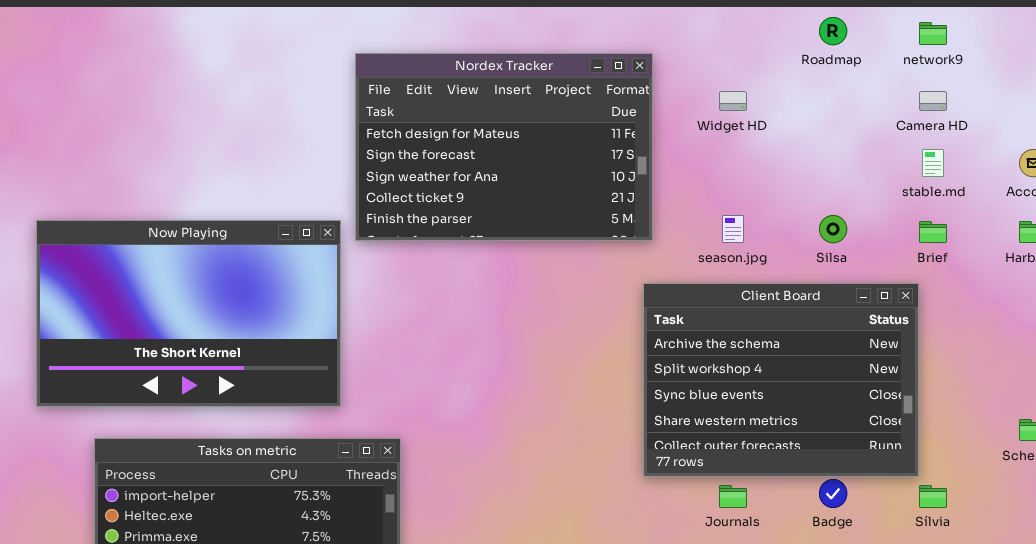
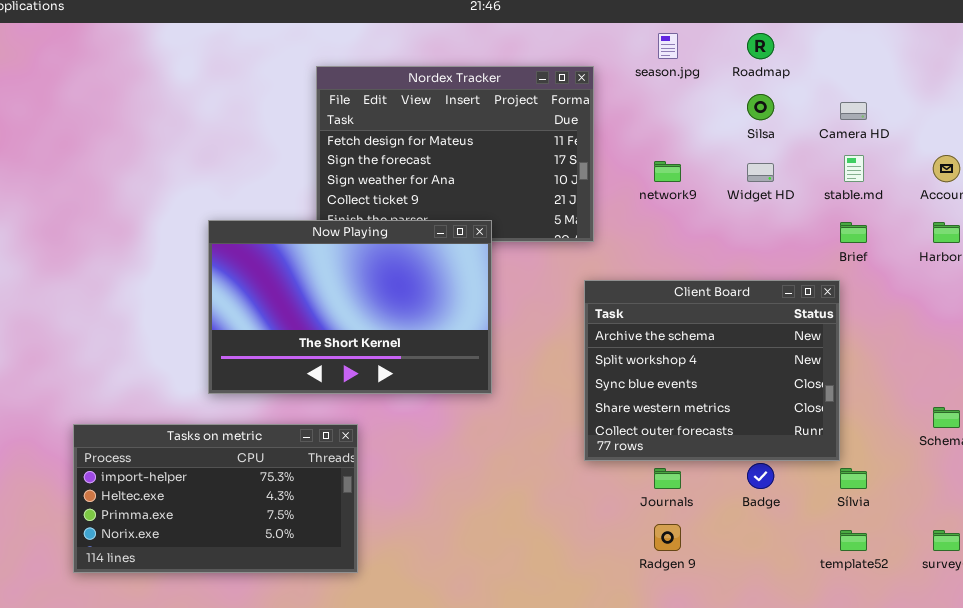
network9: [919,22,947,45] -> [654,161,681,182], moved
Widget HD: [719,91,747,111] -> [747,163,774,182], moved
season.jpg: [722,215,744,243] -> [658,33,678,59], moved
Silsa: [819,215,847,243] -> [747,94,774,120], moved
Now Playing: [36,220,341,407] -> [208,220,492,394], moved

